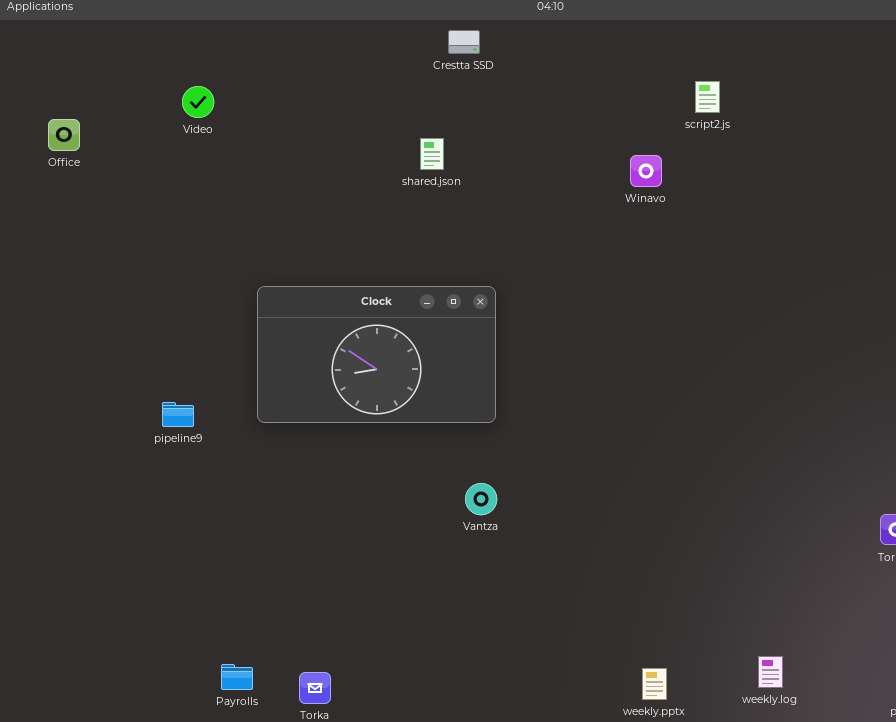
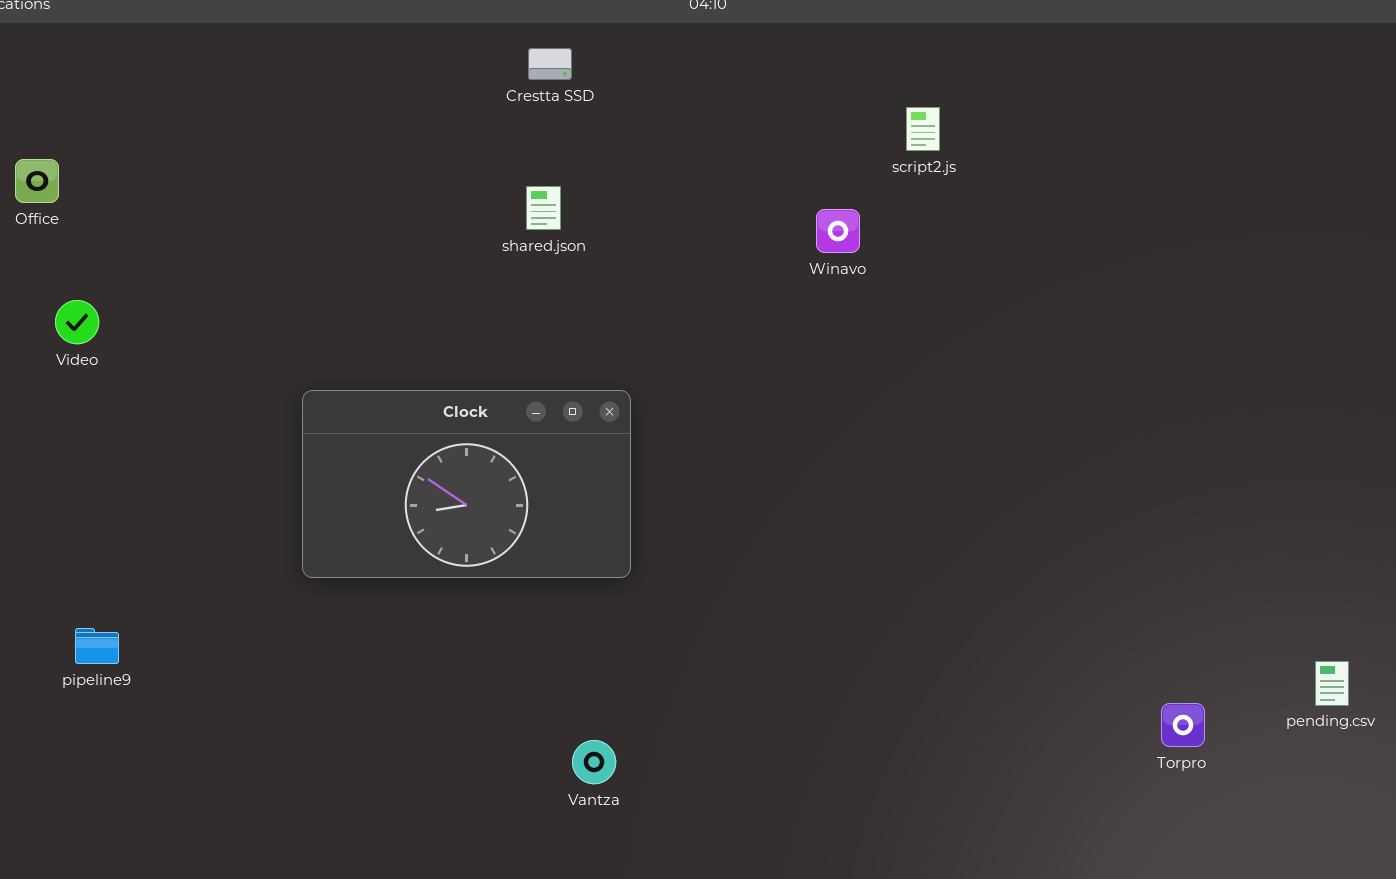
Crestta SSD: [448,30,480,54] -> [528,48,572,80], moved
Video: [182,86,214,118] -> [55,300,99,344], moved
pipeline9: [162,402,194,427] -> [75,628,119,664], moved
Vantza: [465,483,497,515] -> [572,740,616,784], moved

